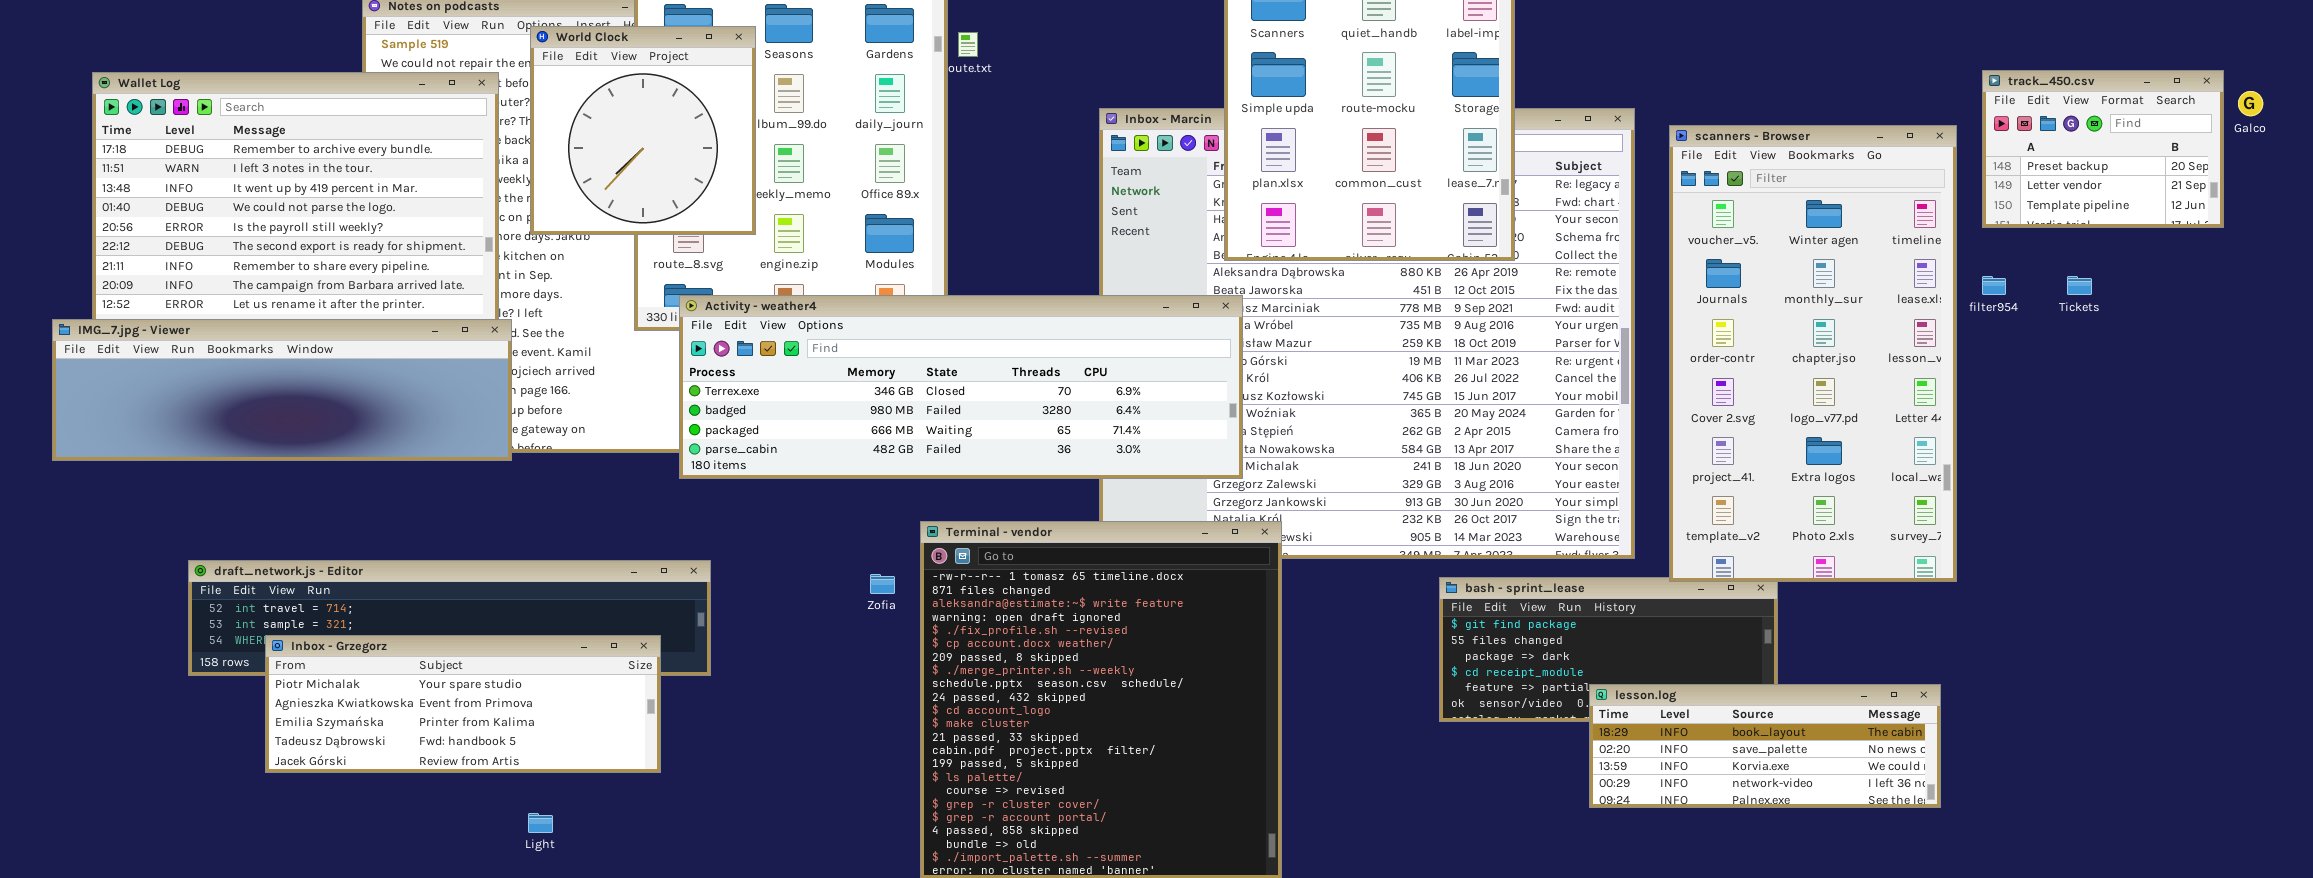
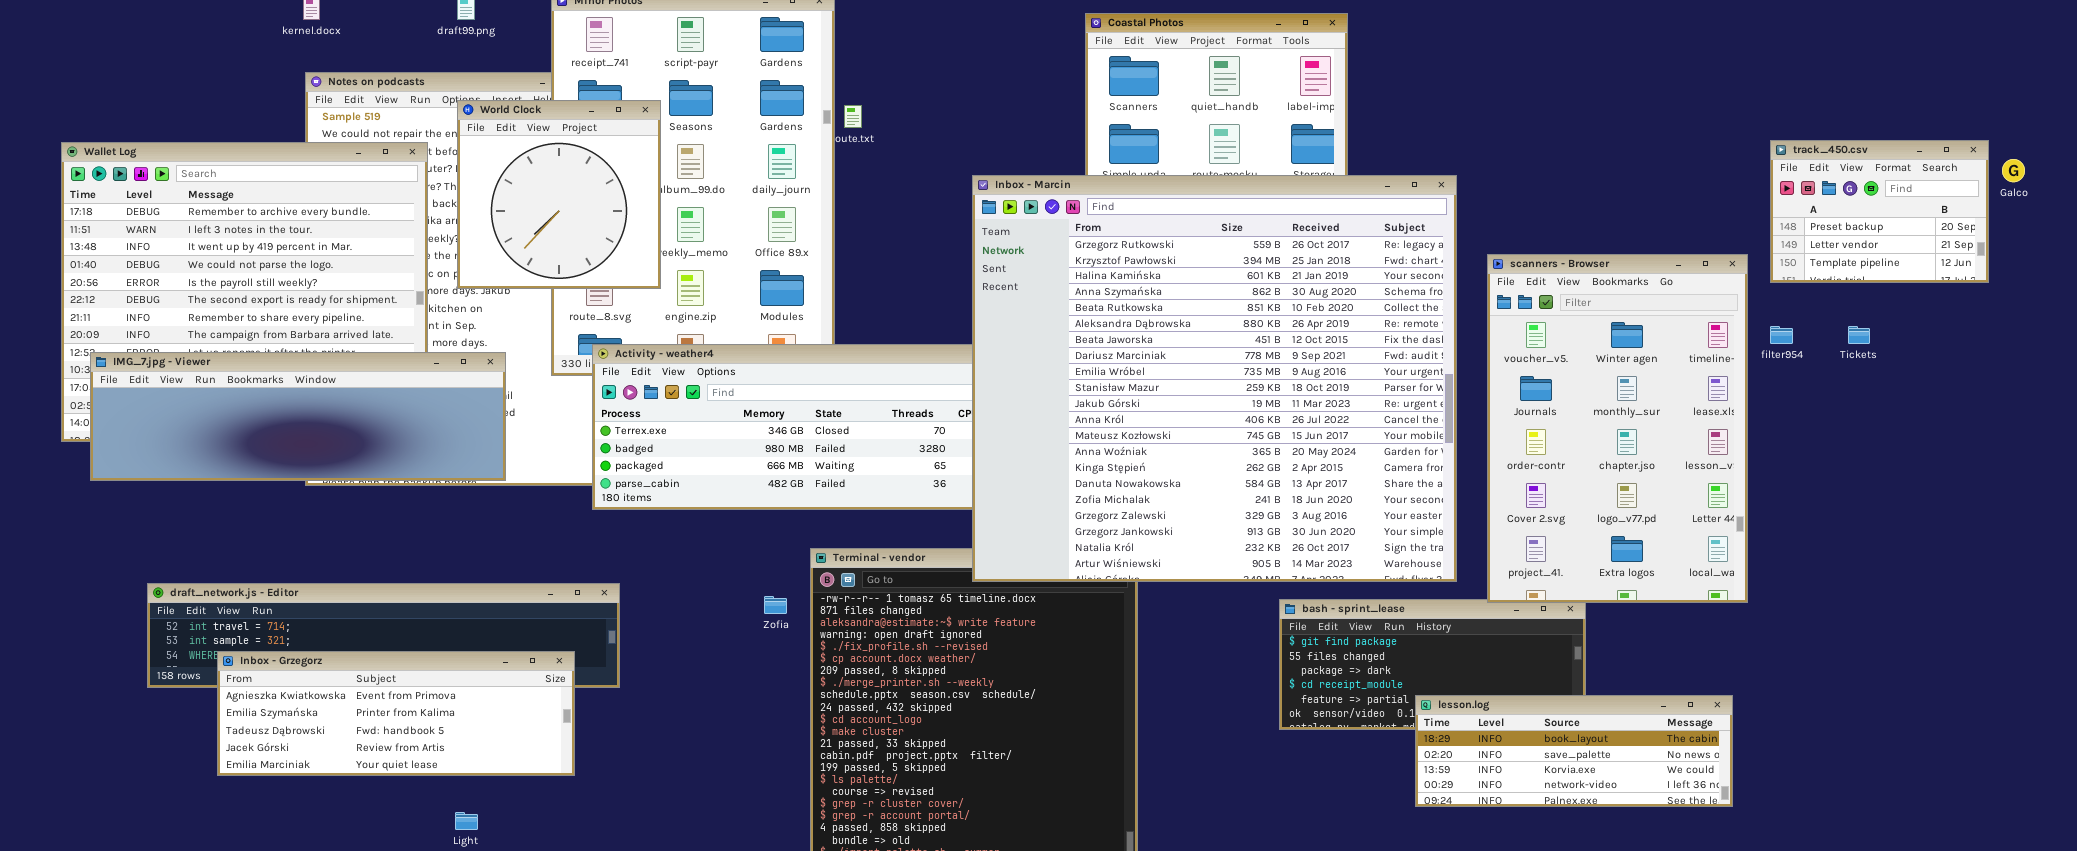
Inbox - Marcin: [1099,108,1635,559] -> [972,175,1457,582], raised
scanners - Browser: [1669,125,1957,582] -> [1487,254,1748,603], resized
IMG_7.jpg - Viewer: [52,319,512,461] -> [90,352,506,481], moved
Inbox - Grzegorz: [265,635,661,773] -> [217,651,575,776], scrolled down 1 row

